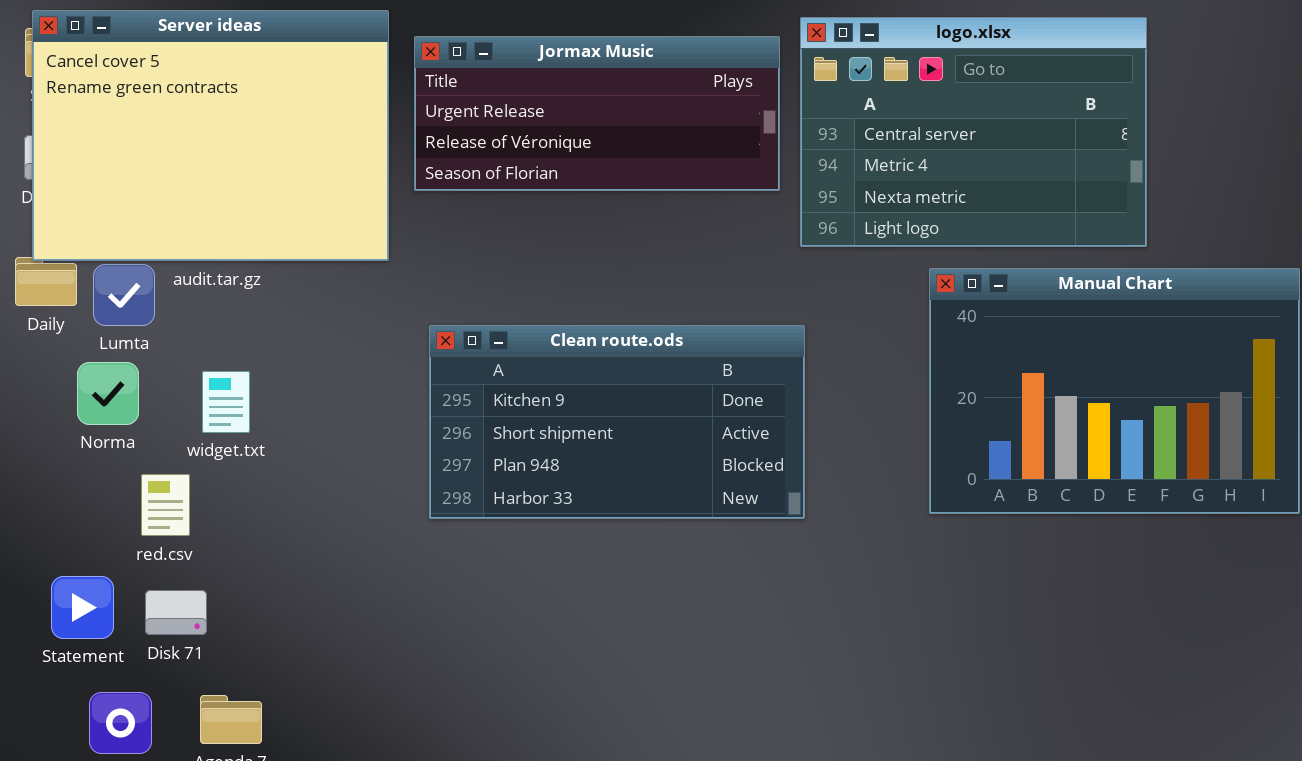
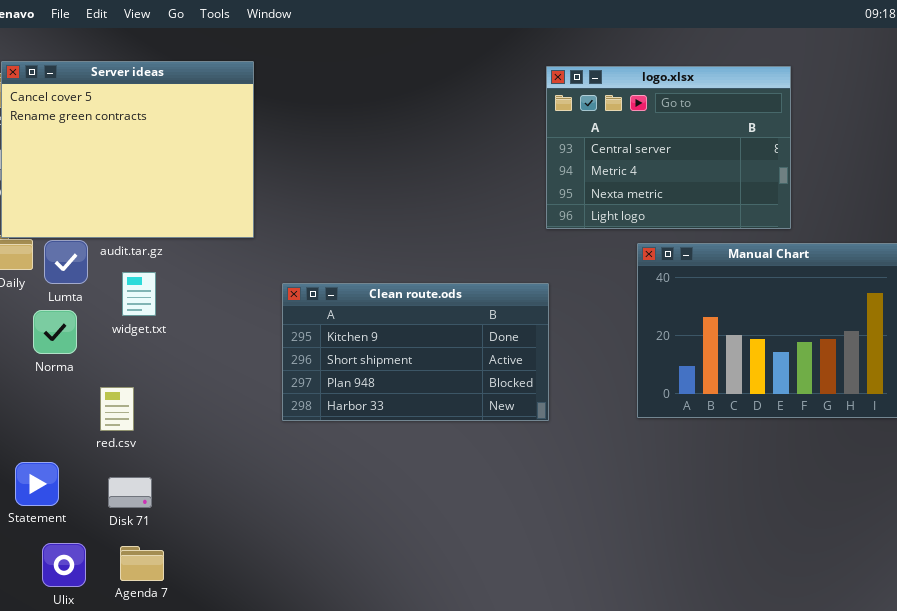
Jormax Music: [414,36,780,191] -> none, closed
widget.txt: [202,371,250,433] -> [122,272,156,316], moved
red.csv: [141,474,190,536] -> [100,387,134,431], moved
Disk 71: [145,590,207,635] -> [108,477,152,508], moved

